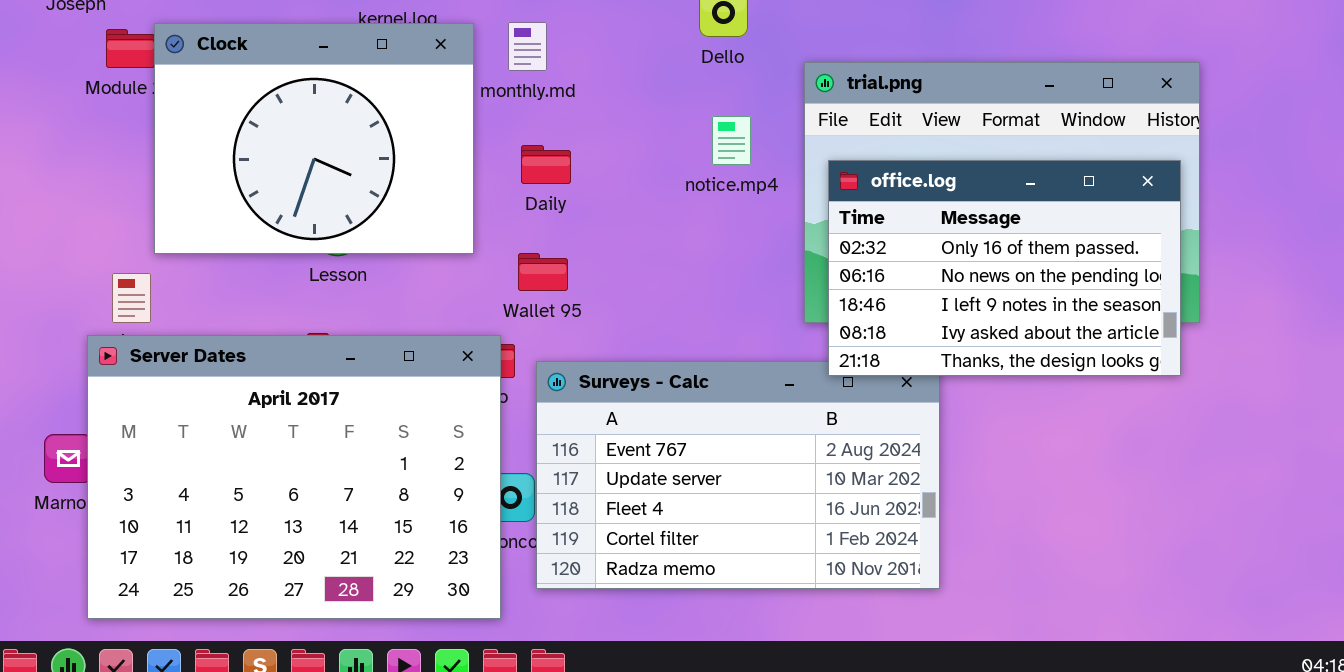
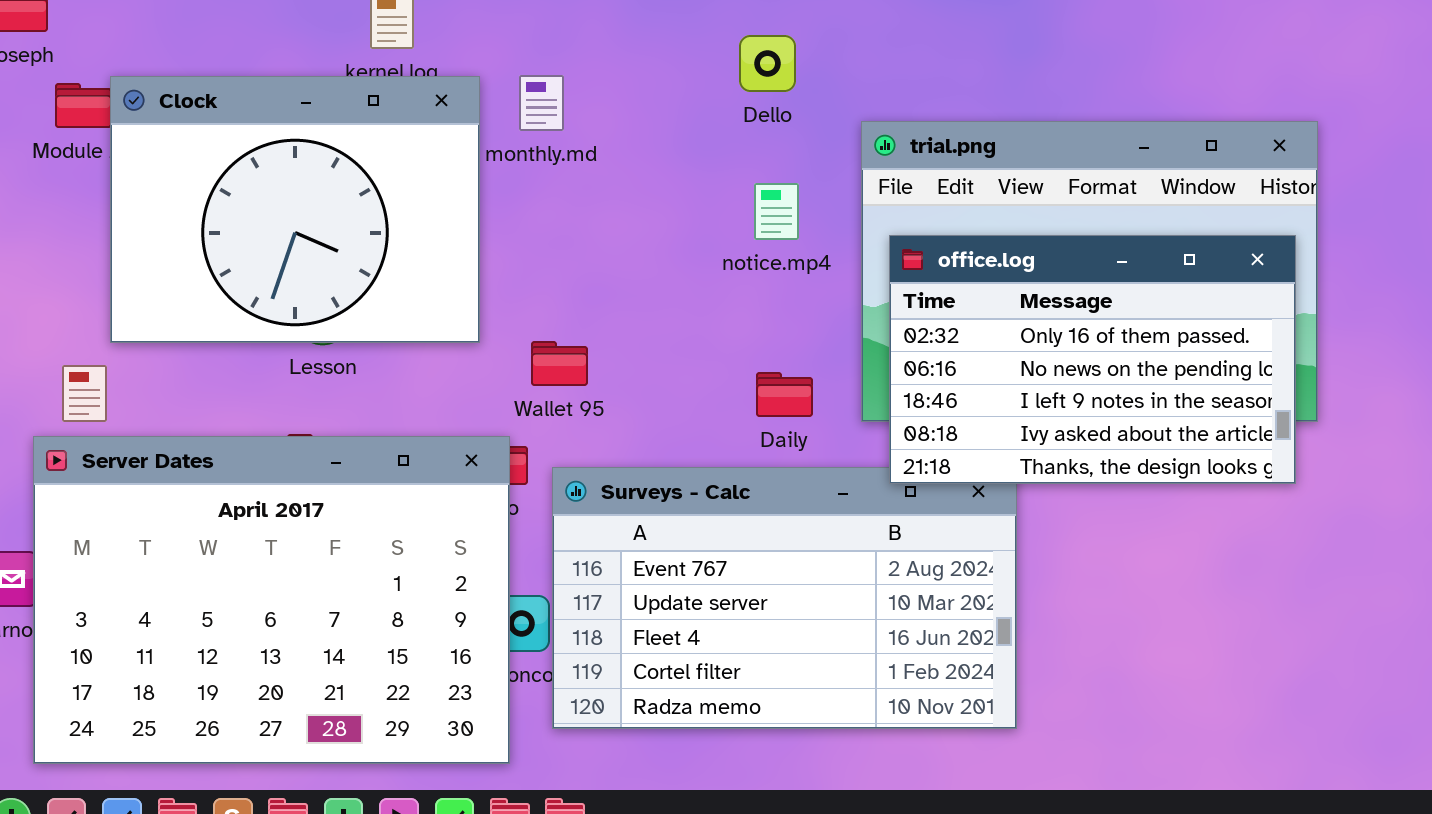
Daily: [521,145,571,184] -> [756,372,813,417], moved

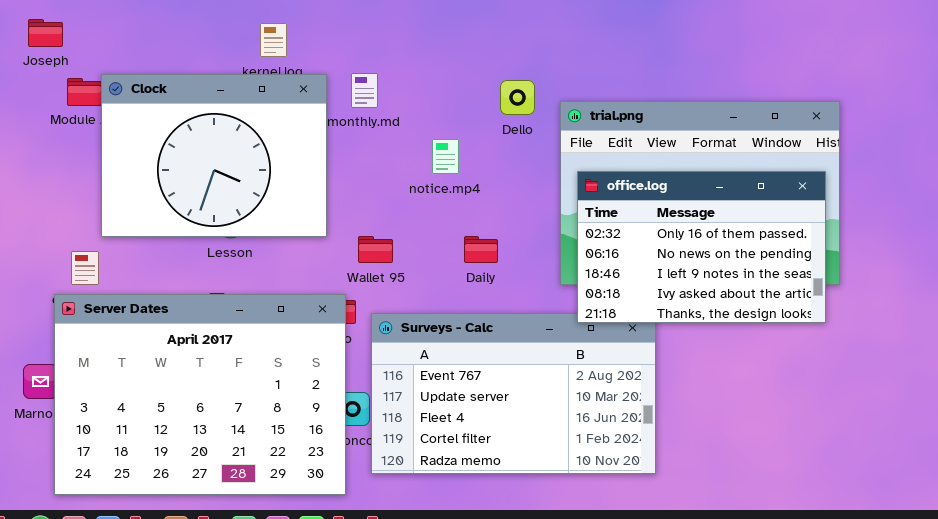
Dello: [739,35,796,92] -> [500,80,535,115], moved
notice.mp4: [754,183,799,240] -> [432,139,459,174], moved
Daily: [756,372,813,417] -> [464,236,498,263], moved

